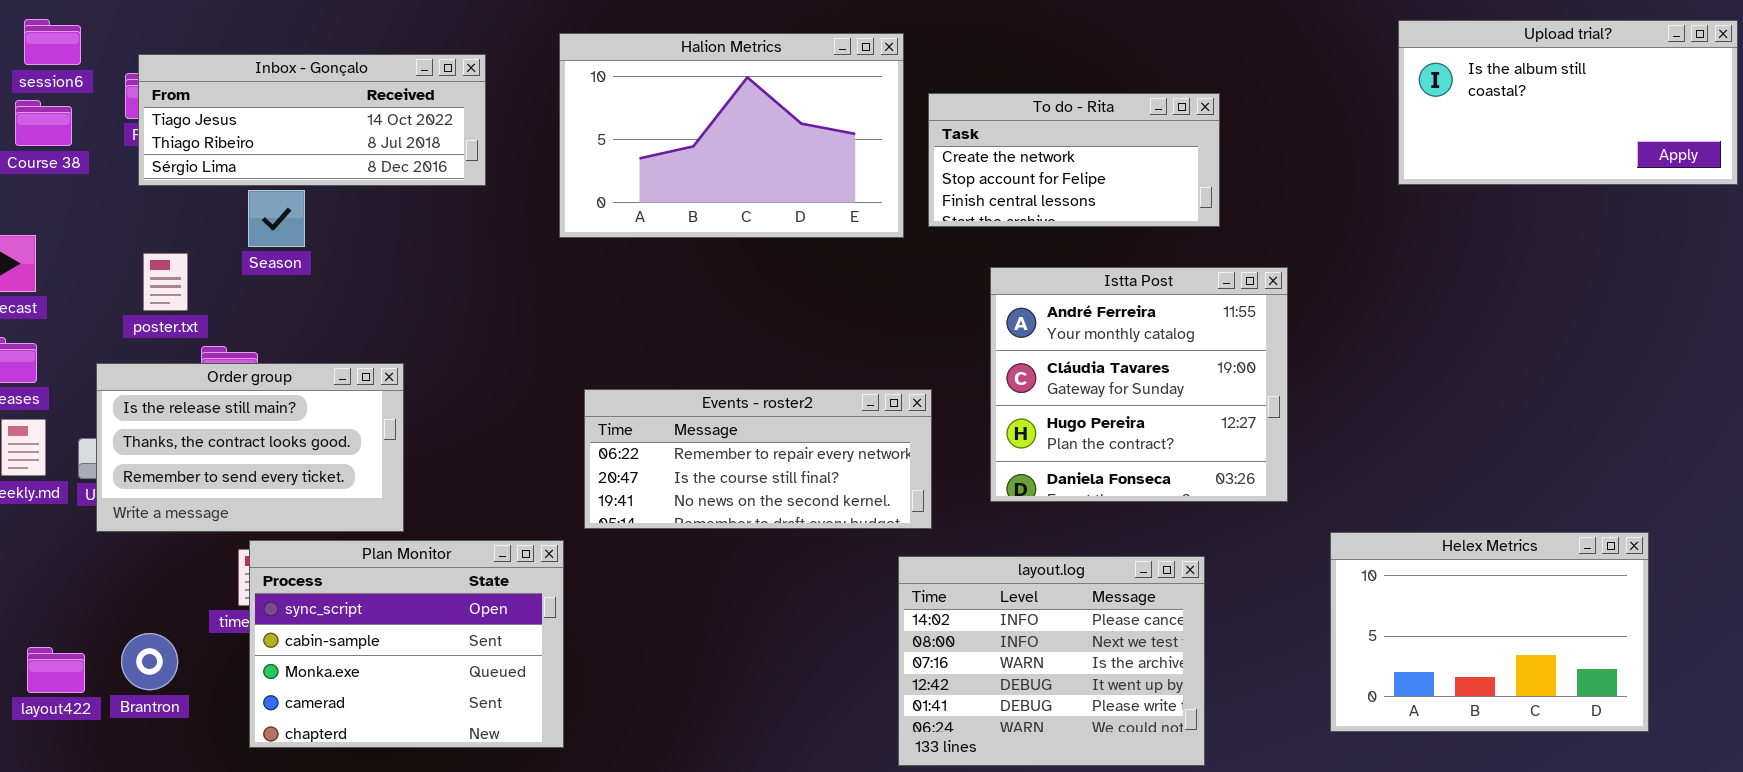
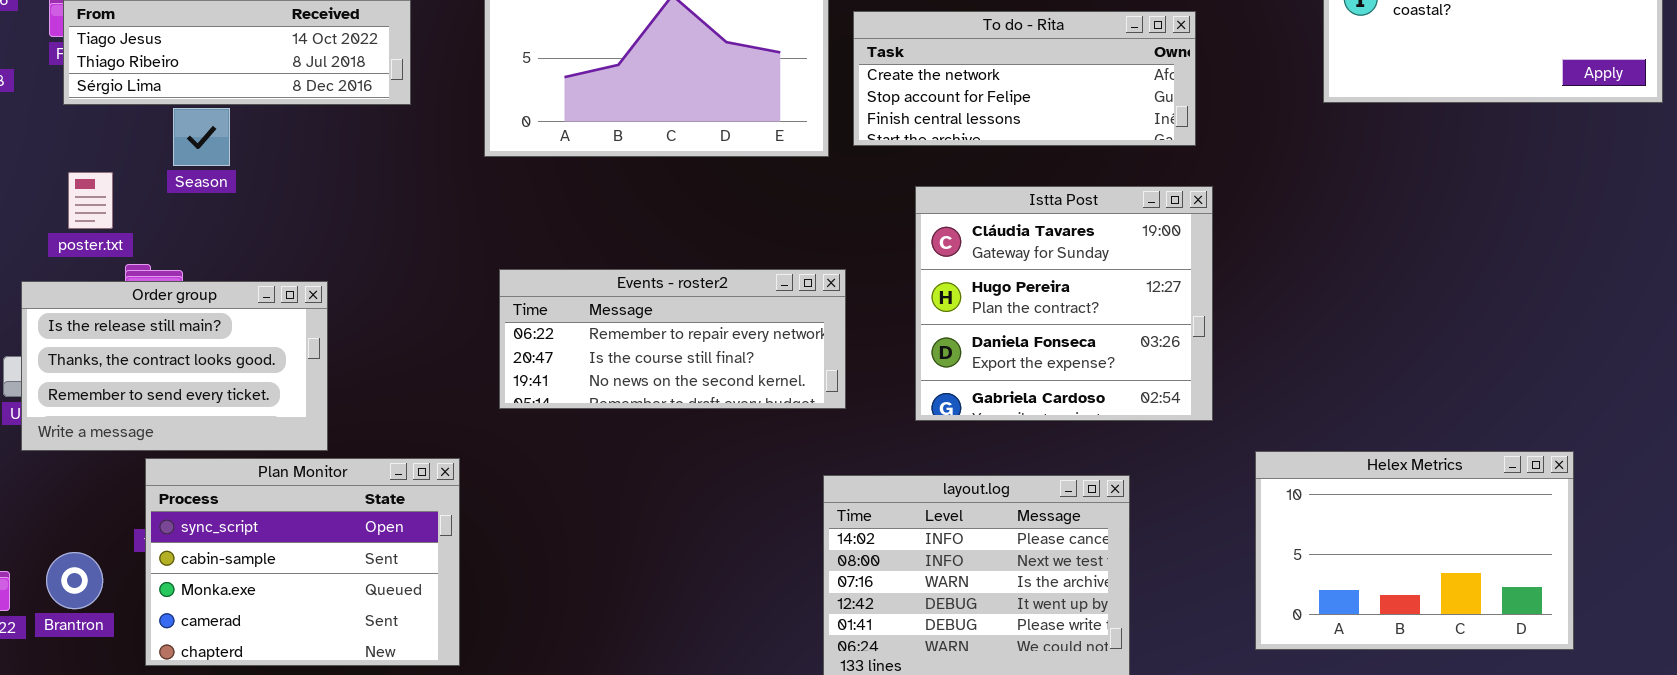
To do - Rita: [928,93,1220,227] -> [853,11,1196,146], resized
Istta Post: [990,267,1288,502] -> [915,186,1213,421], scrolled down 1 row
Events - roster2: [584,389,932,529] -> [499,269,846,409], moved
Plan Monitor: [249,540,564,748] -> [145,458,460,666], moved

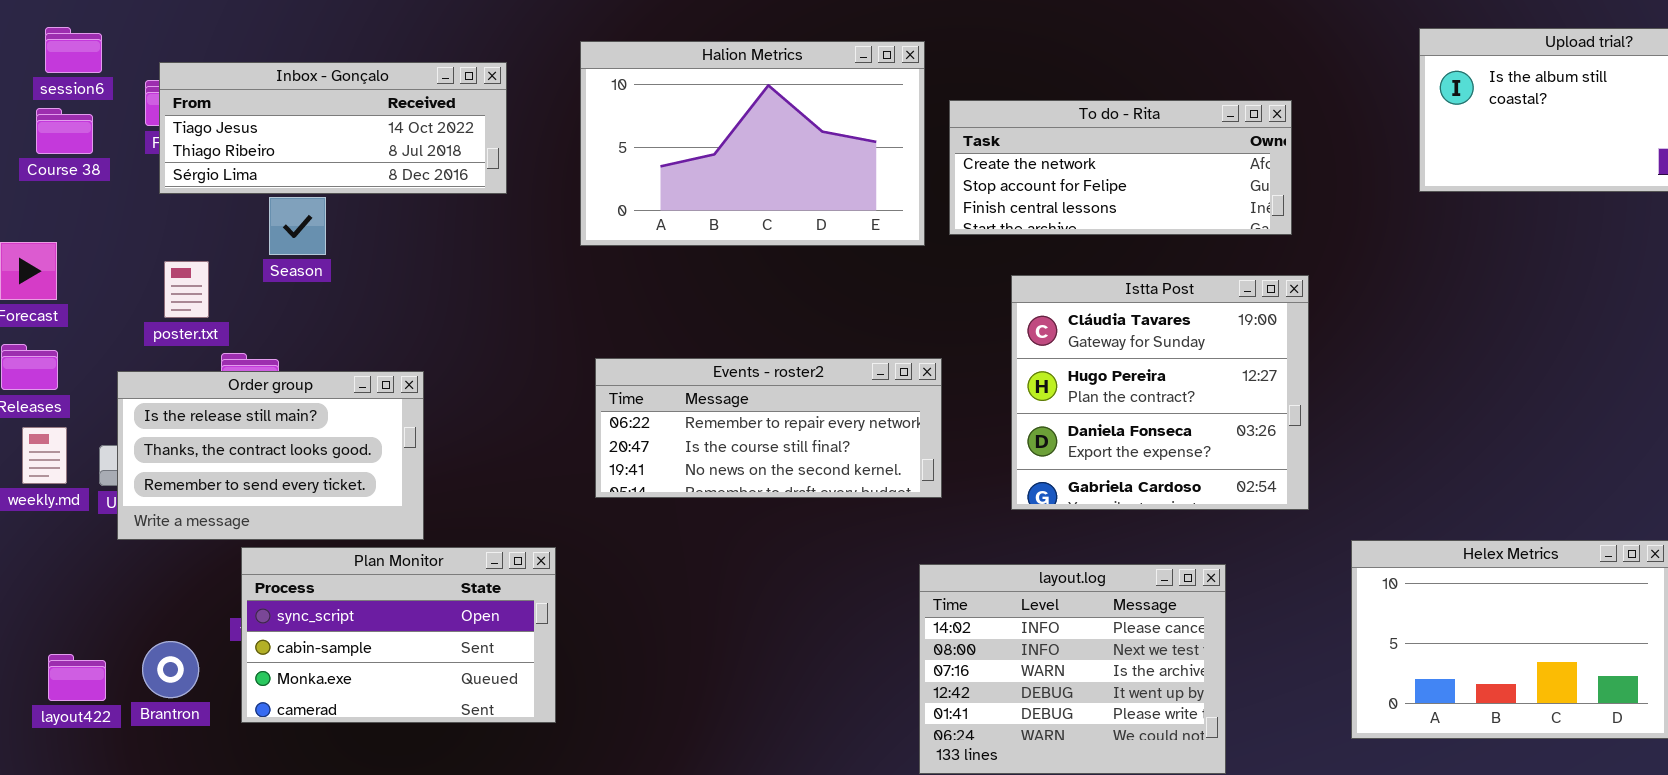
Plan Monitor: [145,458,460,666] -> [241,547,556,723], resized

